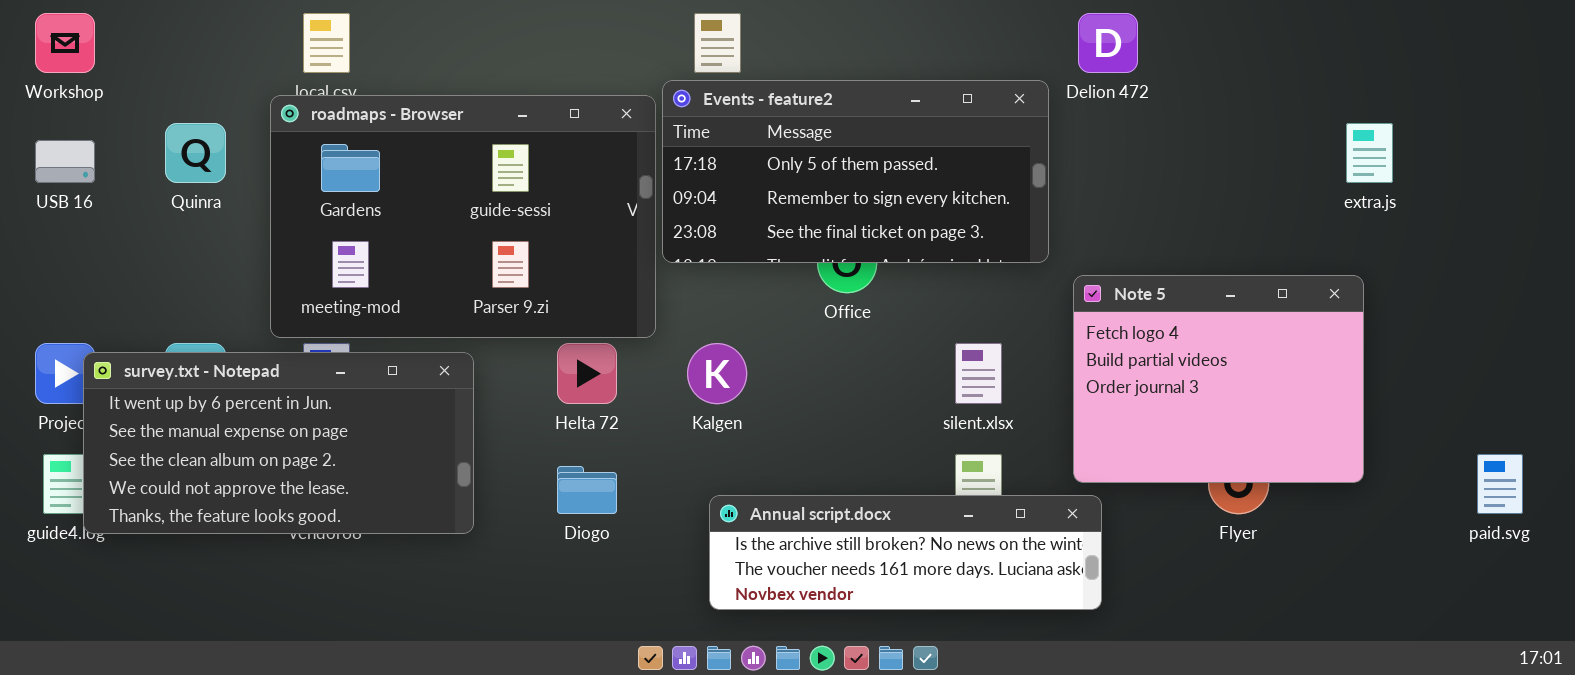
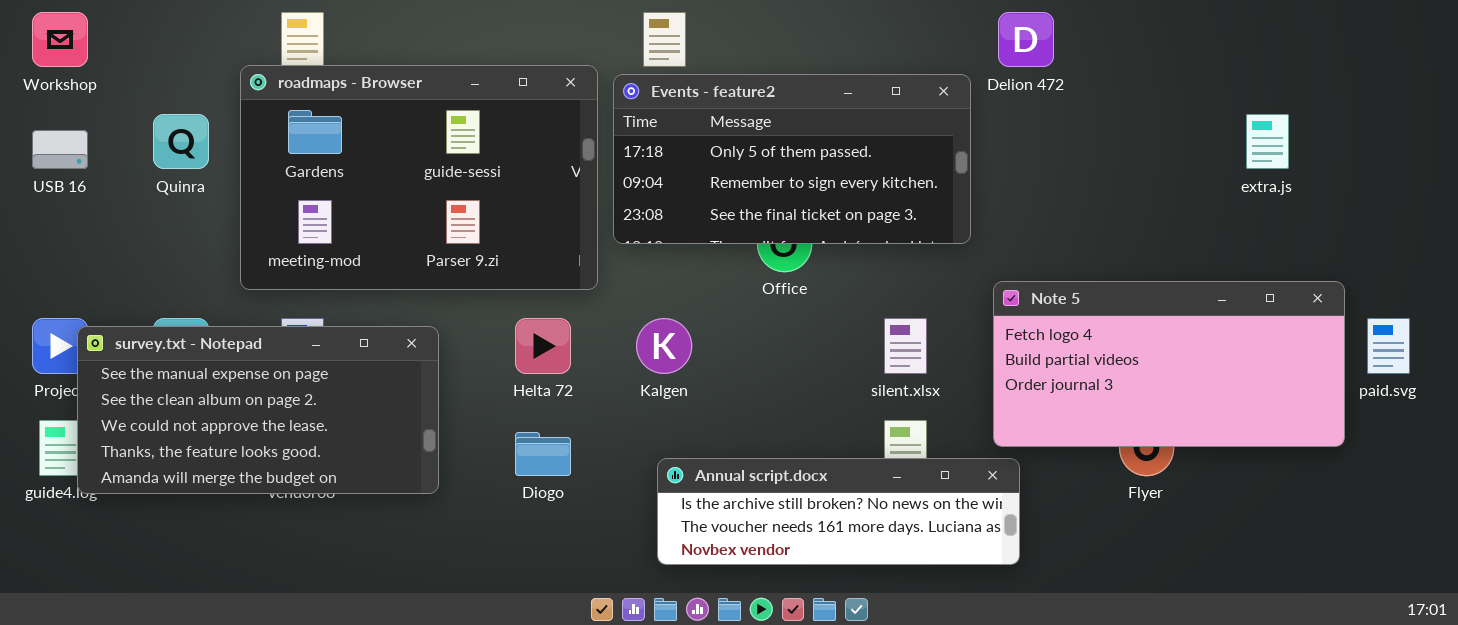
roadmaps - Browser: [270,95,656,338] -> [240,65,598,290], moved
Note 5: [1073,275,1364,483] -> [993,281,1345,447], resized
survey.txt - Notepad: [83,352,474,534] -> [77,326,439,494], scrolled down 1 row
paid.svg: [1477,454,1523,514] -> [1367,318,1410,374], moved

